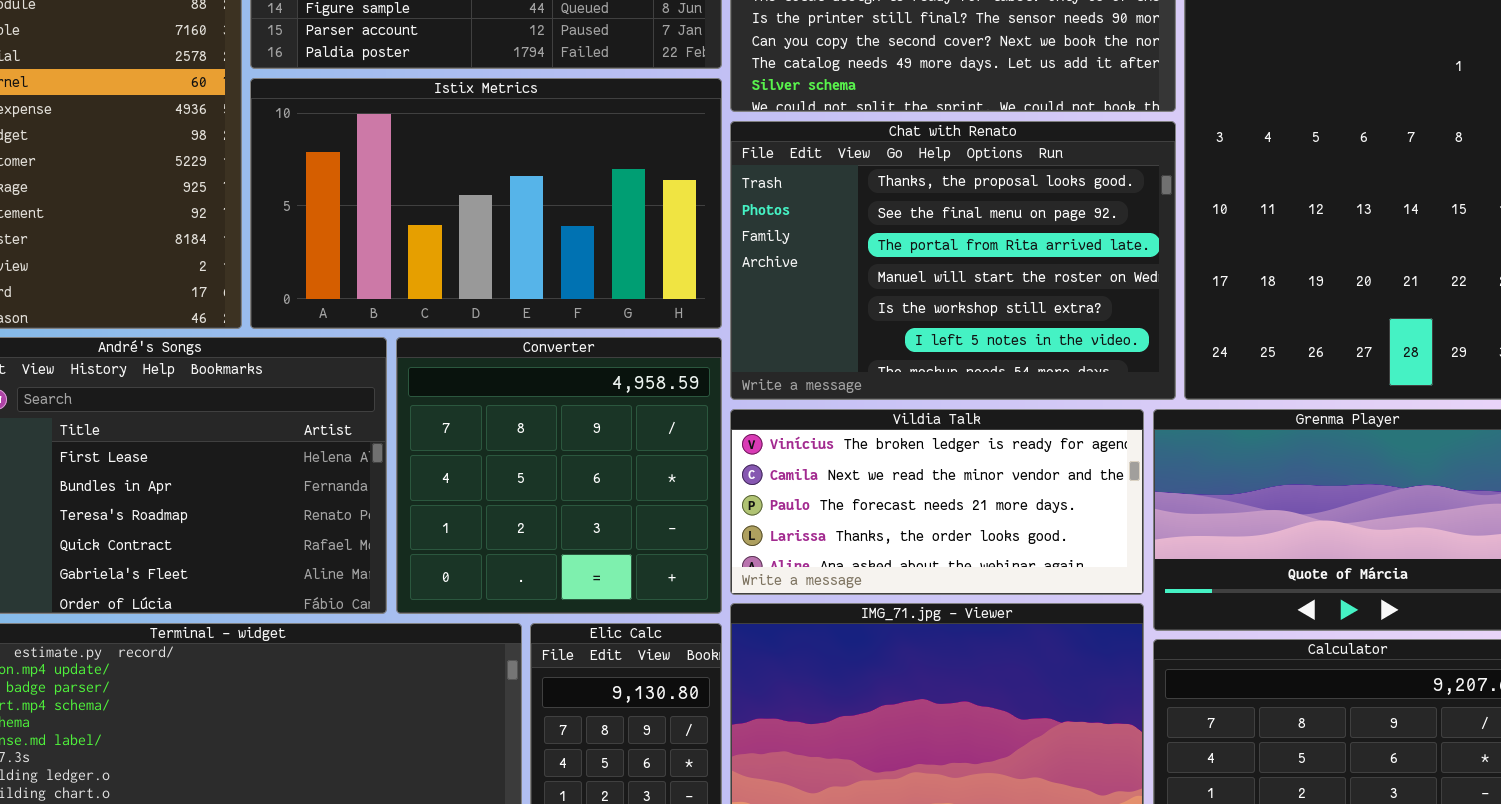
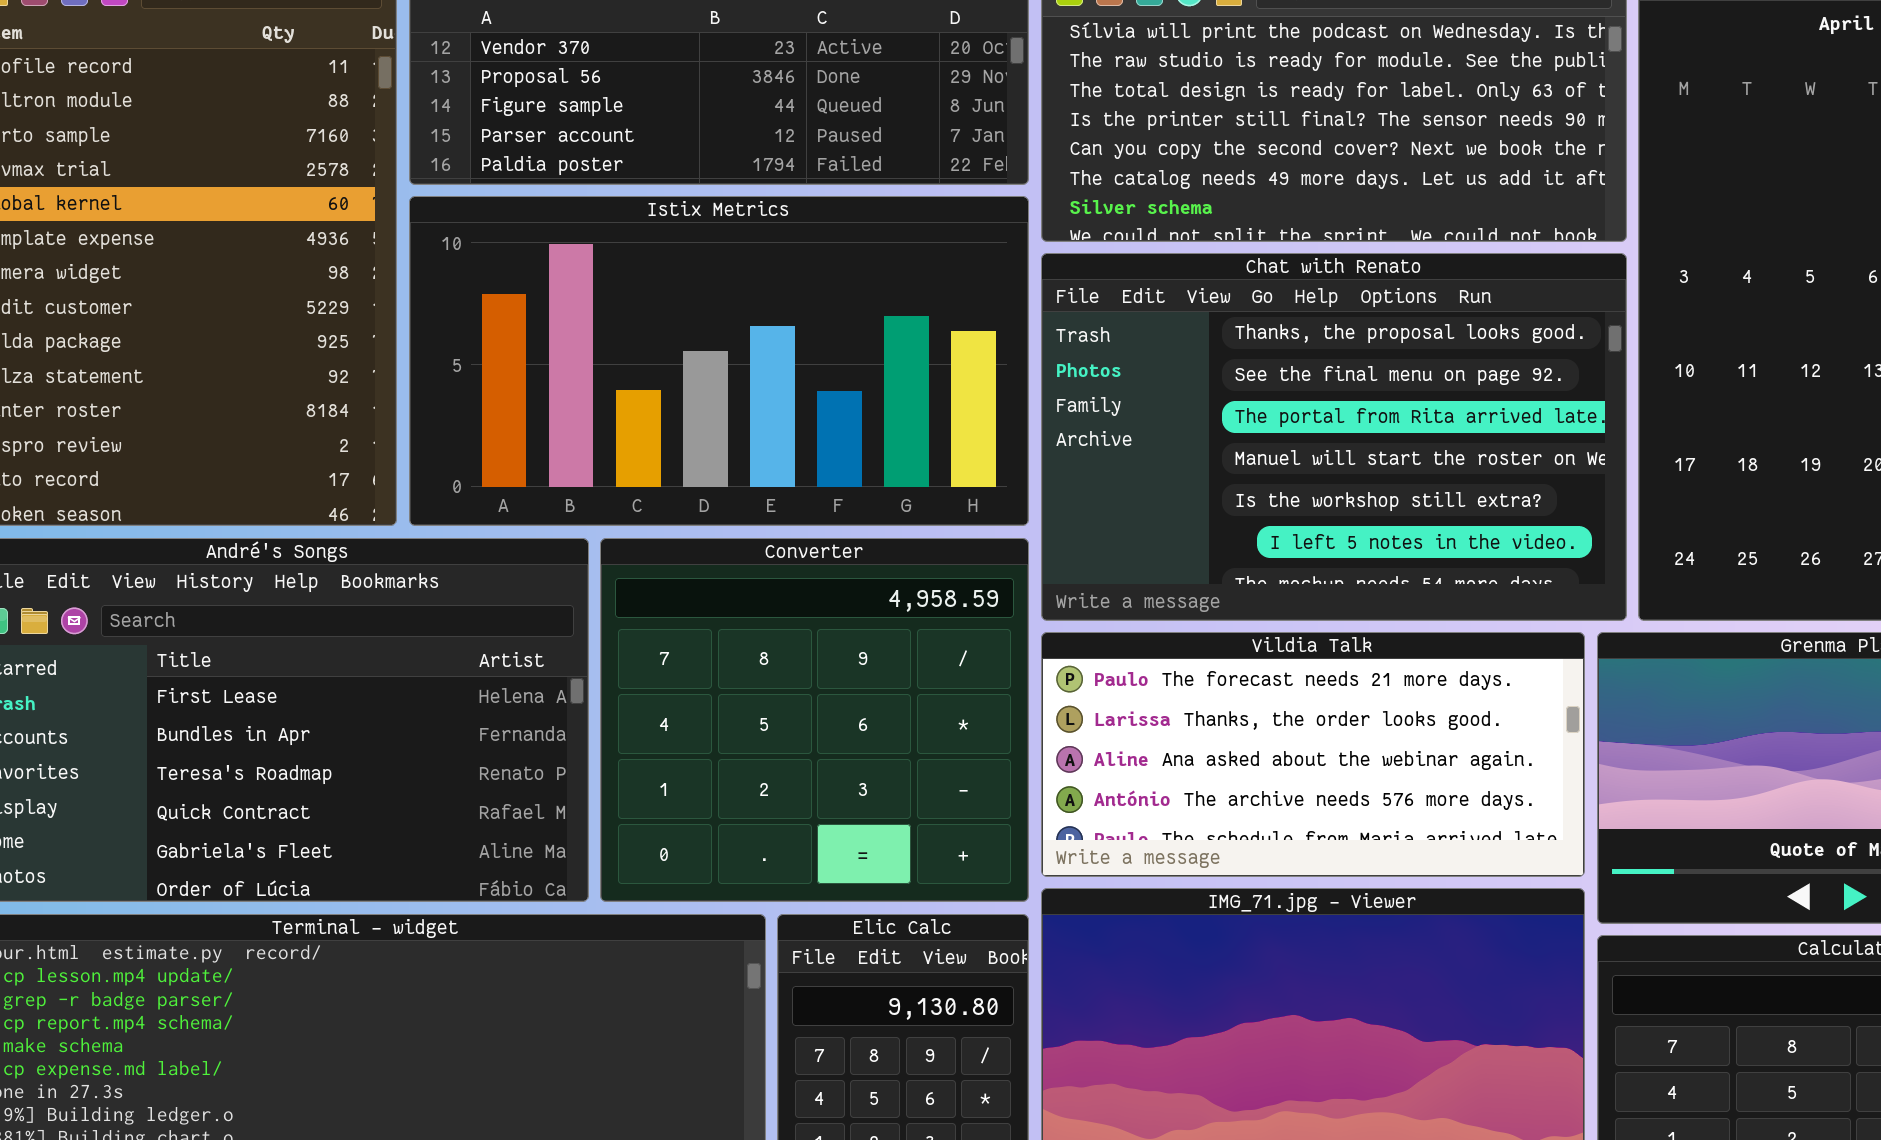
Vildia Talk: [730,409,1144,595] -> [1041,632,1585,877], scrolled down 2 rows

